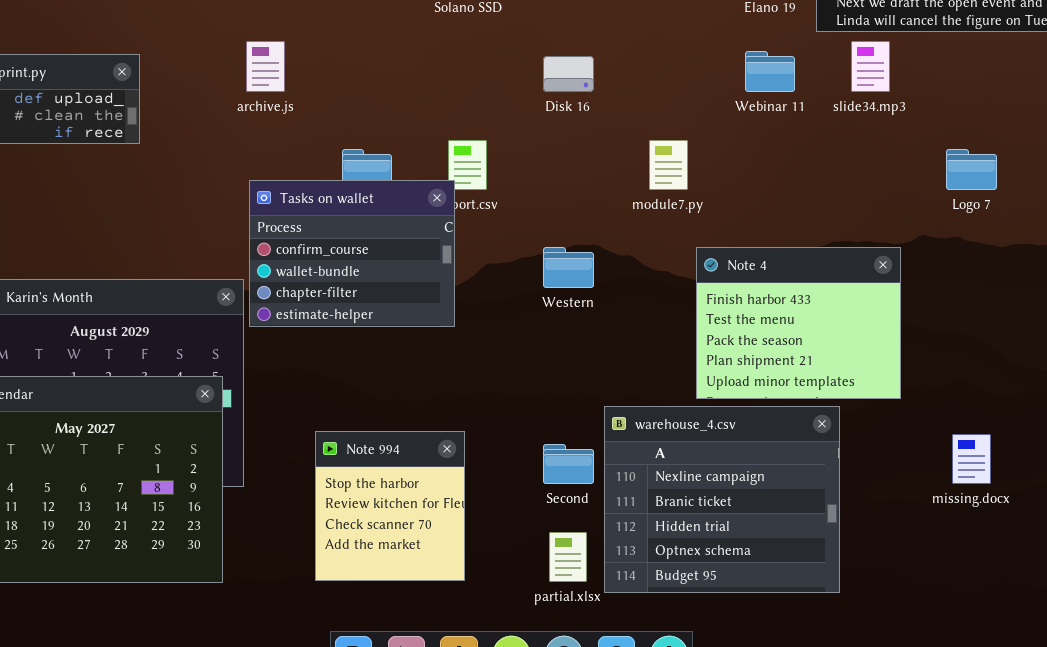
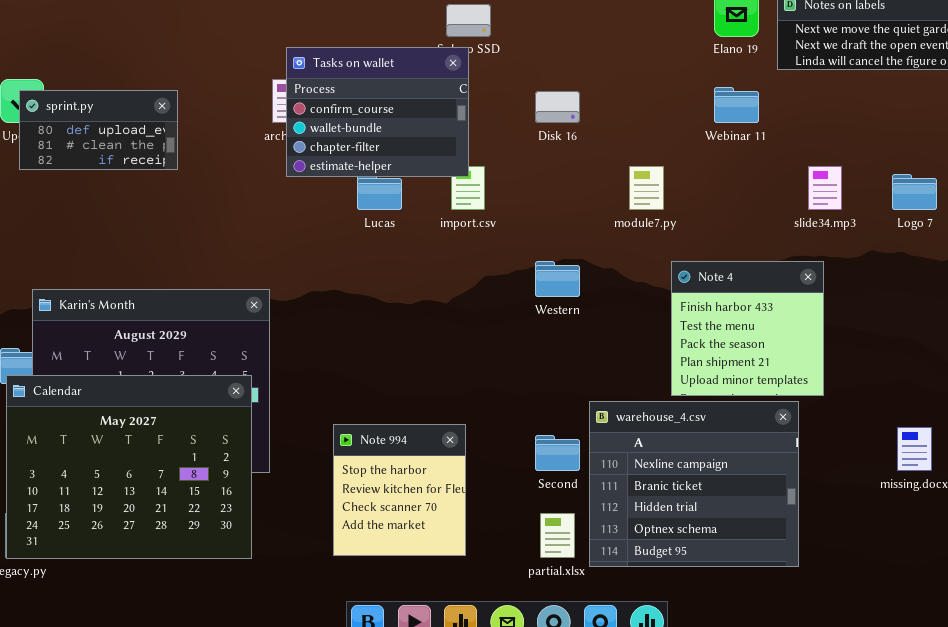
slide34.mp3: [851,41,890,92] -> [808,166,842,210], moved
Tasks on wallet: [249,180,455,327] -> [286,47,469,177], moved
Note 4: [696,247,901,399] -> [671,261,824,396], resized

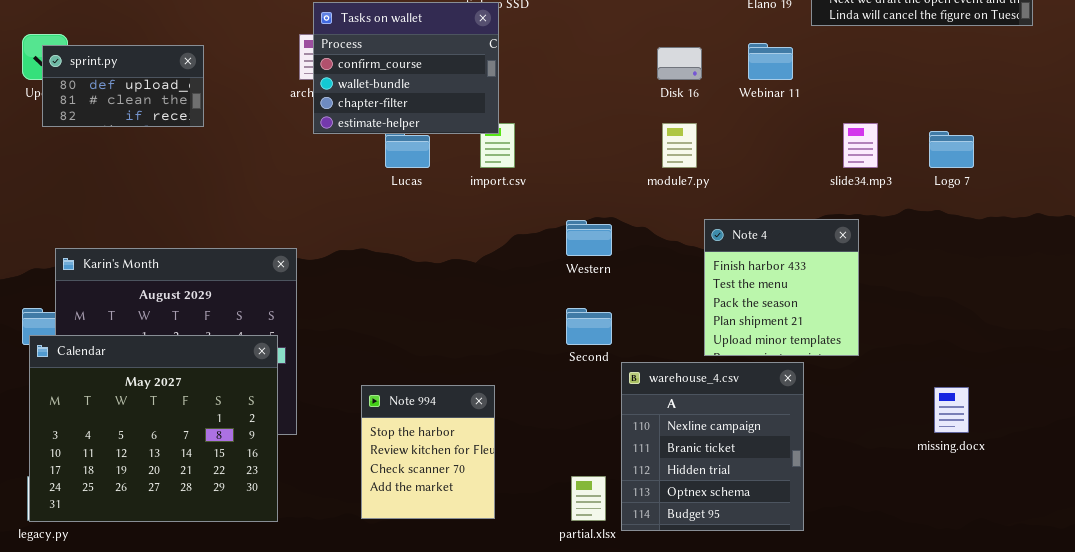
Disk 16: [535,91,580,123] -> [657,47,702,80], moved
warehouse_4.csv: [589,401,799,567] -> [621,362,804,531], resized
Second: [535,435,580,471] -> [566,308,612,345], moved

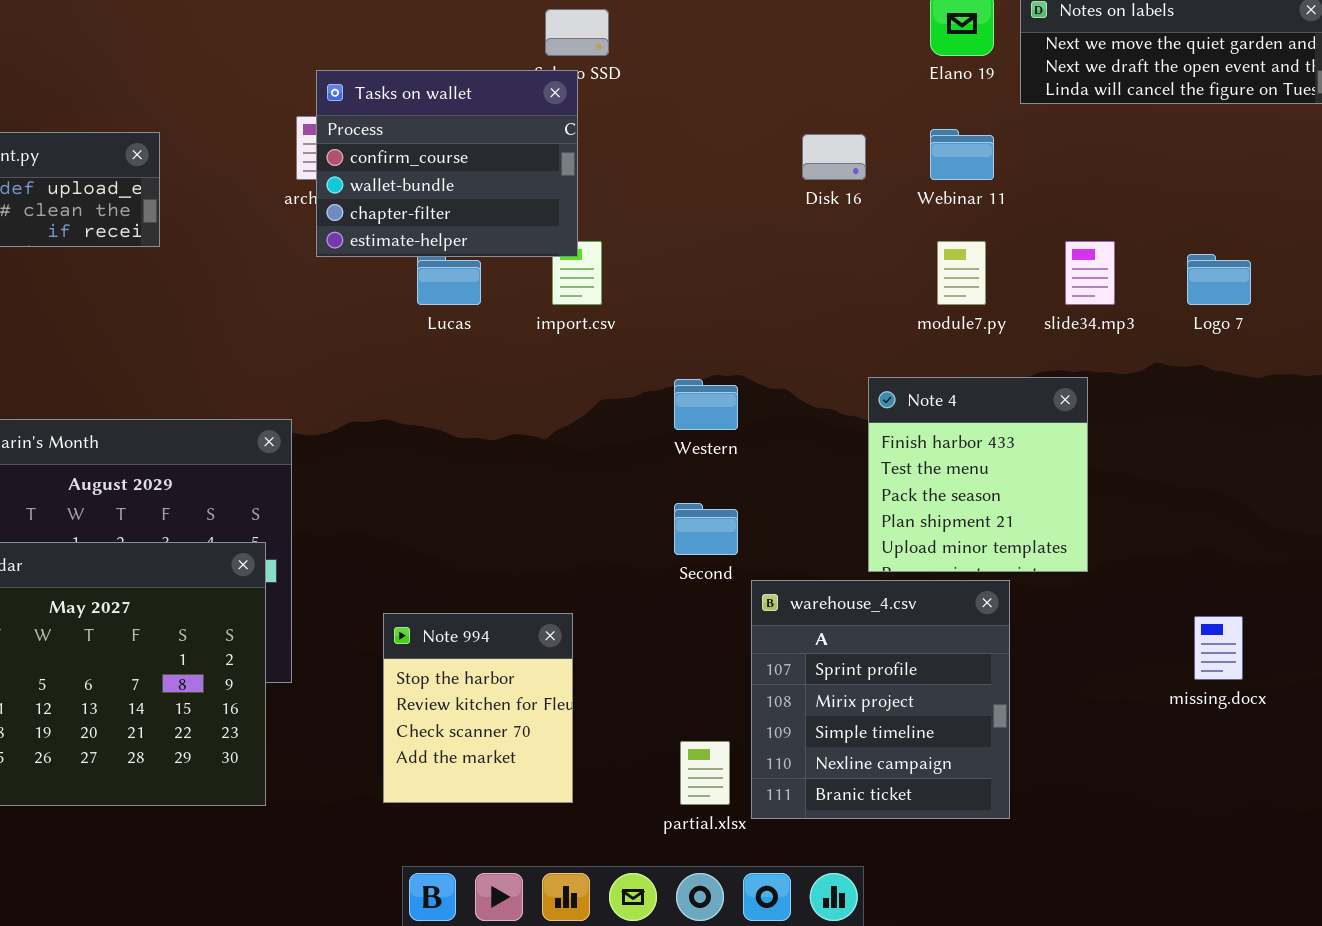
module7.py: [662,123,697,168] -> [937,241,986,305], moved
warehouse_4.csv: [621,362,804,531] -> [751,580,1010,819], scrolled up 3 rows

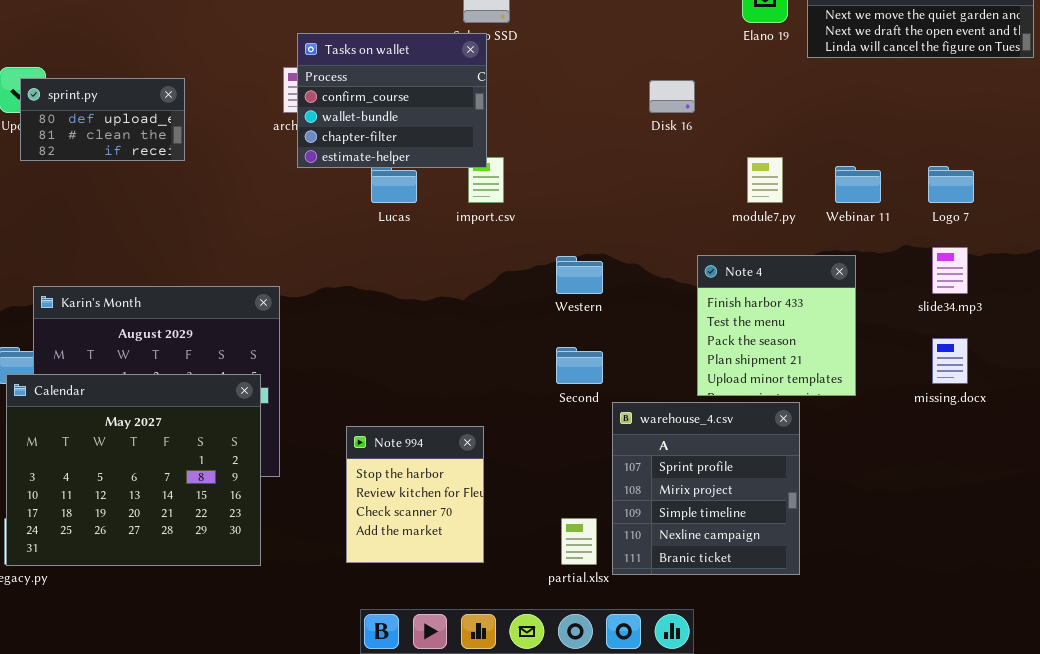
Webinar 11: [930,129,994,180] -> [835,166,881,203], moved
slide34.mp3: [1065,241,1115,305] -> [932,247,968,294], moved
missing.docx: [1194,616,1243,680] -> [932,338,968,384], moved

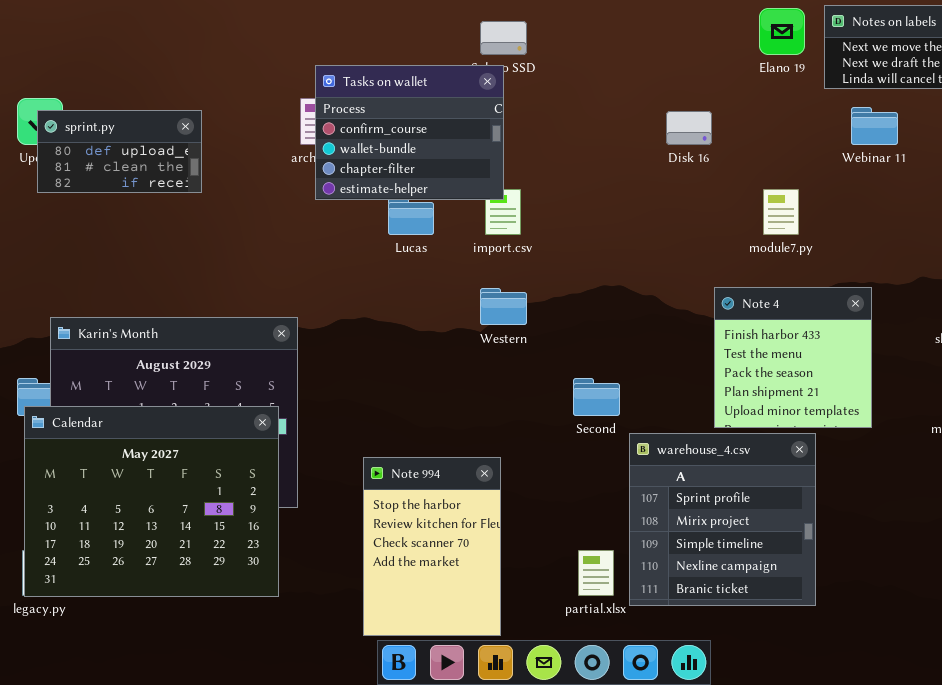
Webinar 11: [835,166,881,203] -> [851,107,898,145], moved
Western: [556,256,603,294] -> [480,288,527,325], moved
Note 994: [346,426,484,563] -> [363,457,501,636], resized

